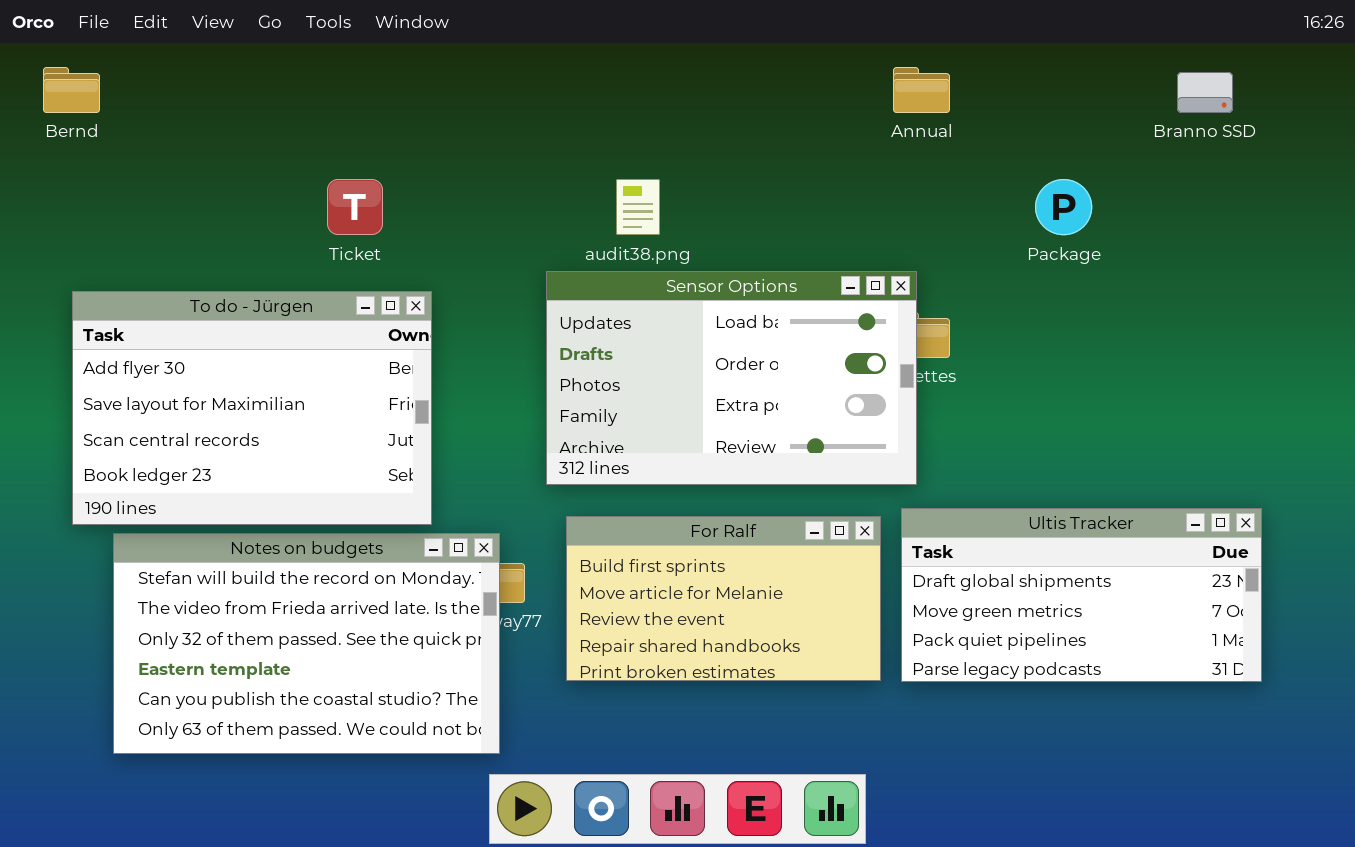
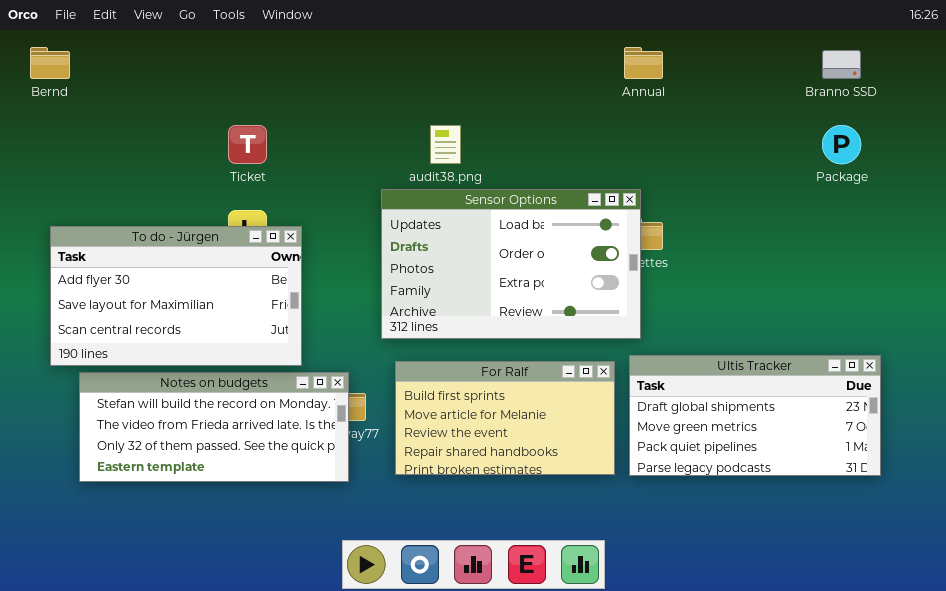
Package: [1035,179,1092,235] -> [822,125,861,164], moved
To do - Jürgen: [72,291,432,525] -> [50,226,302,366], resized
Notes on budgets: [113,533,500,754] -> [79,372,349,482], resized

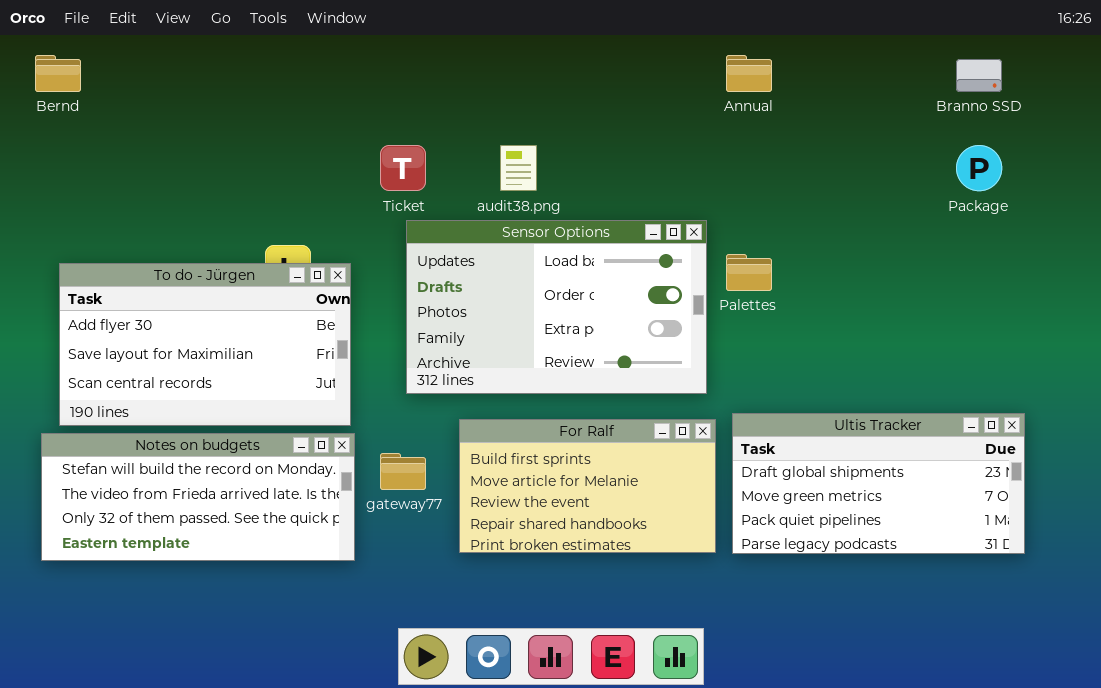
Ticket: [228,125,267,164] -> [380,145,426,191], moved
Sensor Options: [381,189,641,339] -> [406,220,707,394], moved
Notes on budgets: [79,372,349,482] -> [41,433,355,561], moved

